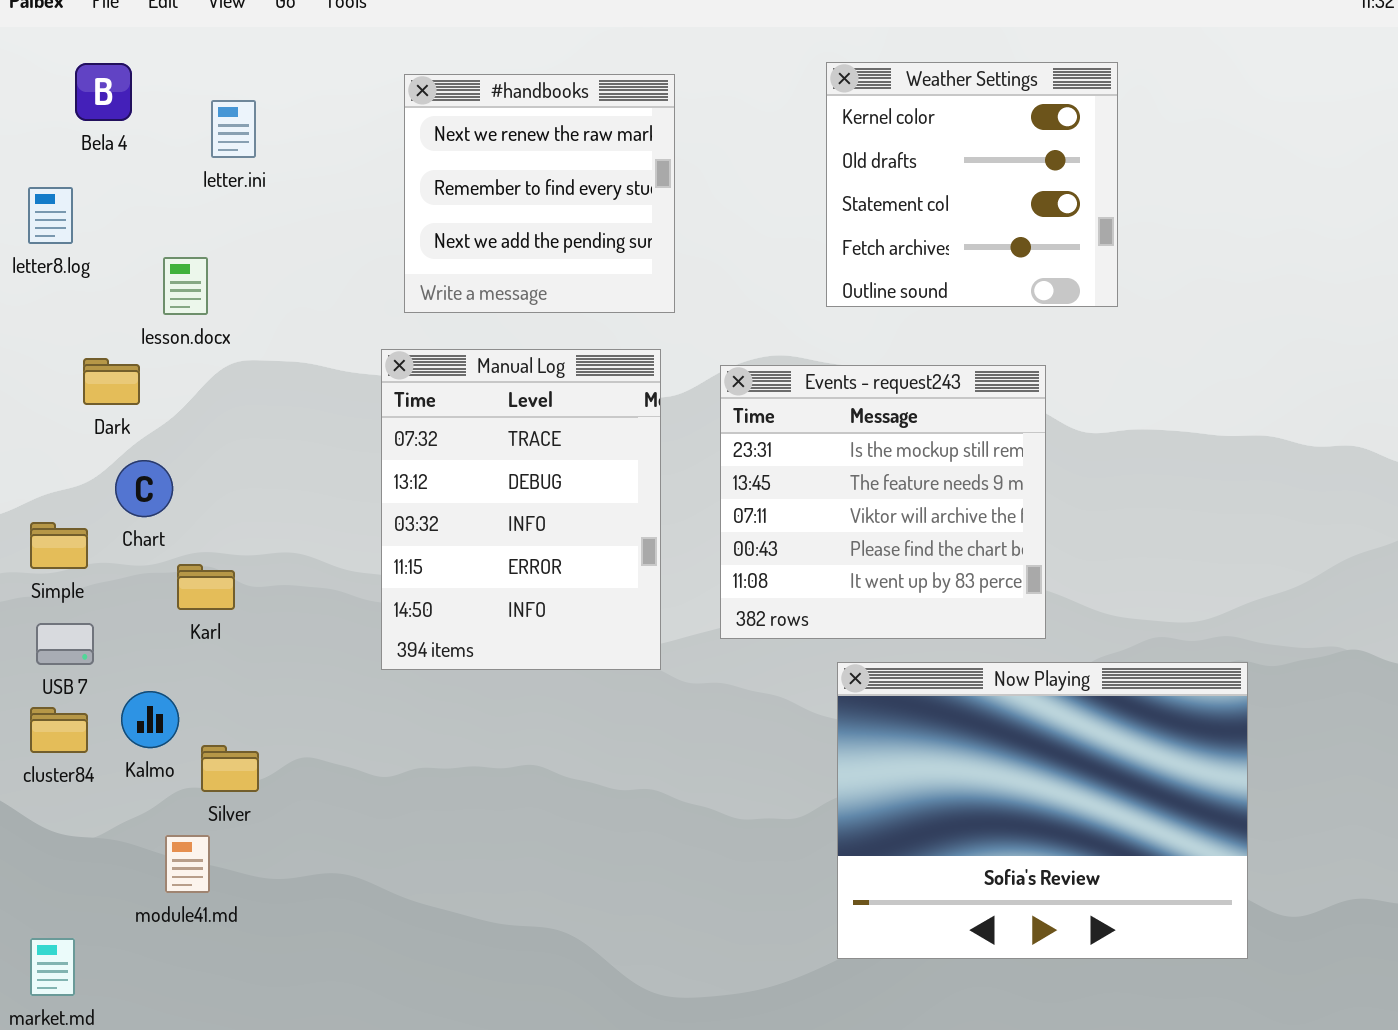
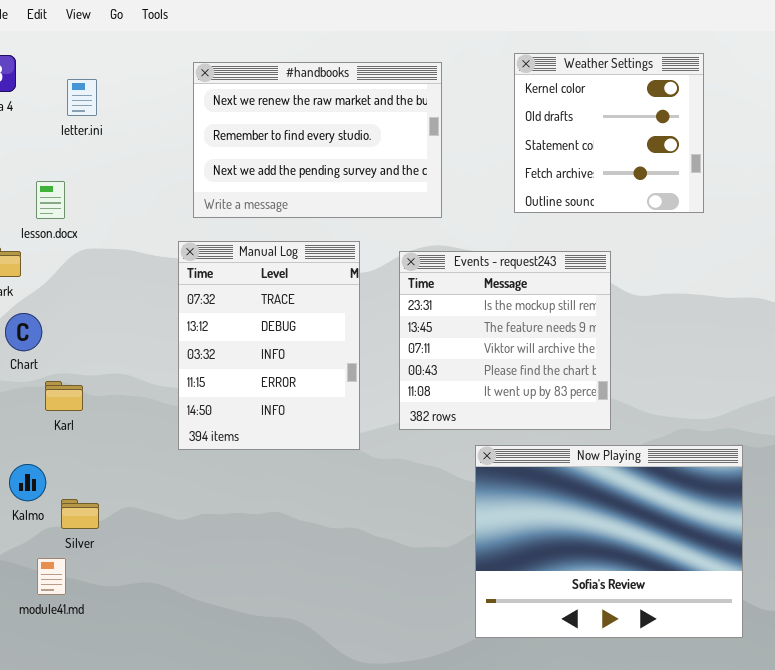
Weather Settings: [826,62,1118,307] -> [514,53,704,213], moved
#handbooks: [404,74,675,313] -> [193,62,442,218], resized

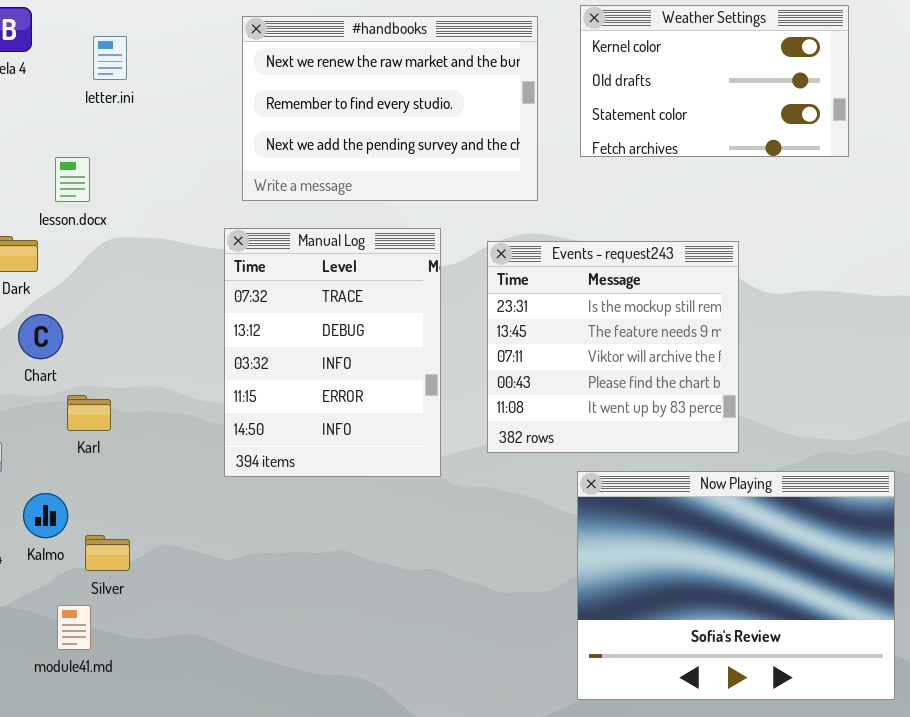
Weather Settings: [514,53,704,213] -> [580,5,849,157], resized

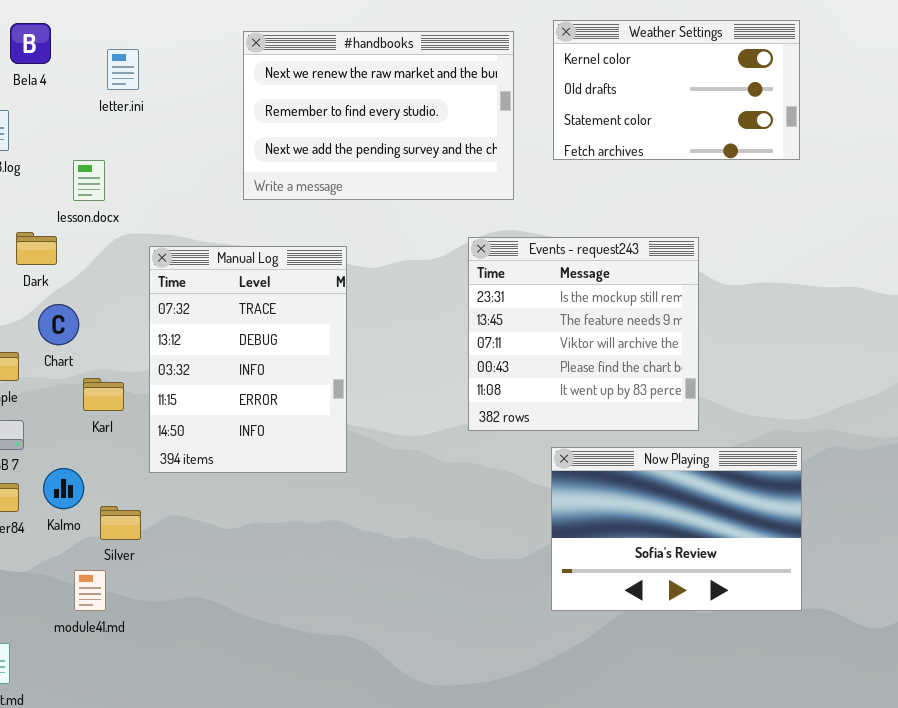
Manual Log: [224,228,441,477] -> [149,246,347,473], moved
Now Playing: [577,471,895,700] -> [551,447,802,611], resized

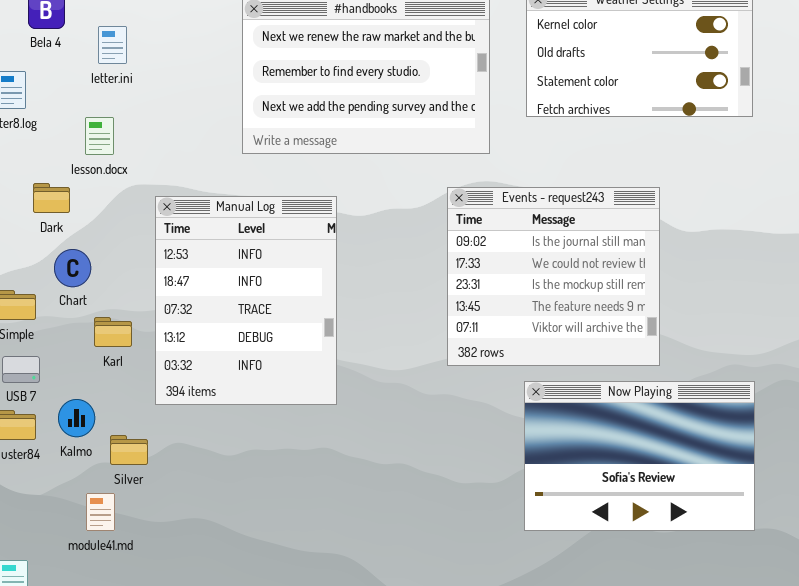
letter.ini: [107,49,139,90] -> [98,26,127,64], moved
Events - request243: [468,237,699,431] -> [447,187,660,366], scrolled up 2 rows
Manual Log: [149,246,347,473] -> [155,196,337,405], scrolled up 2 rows

